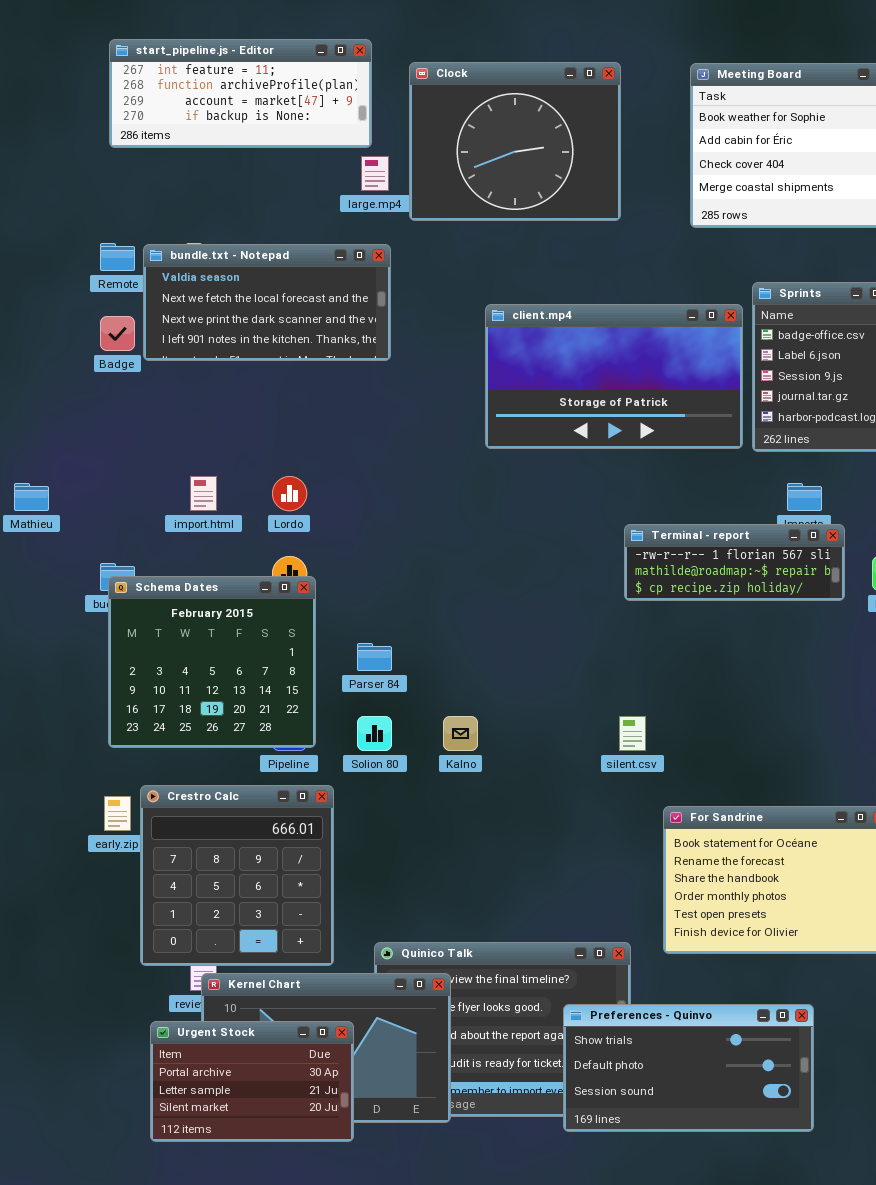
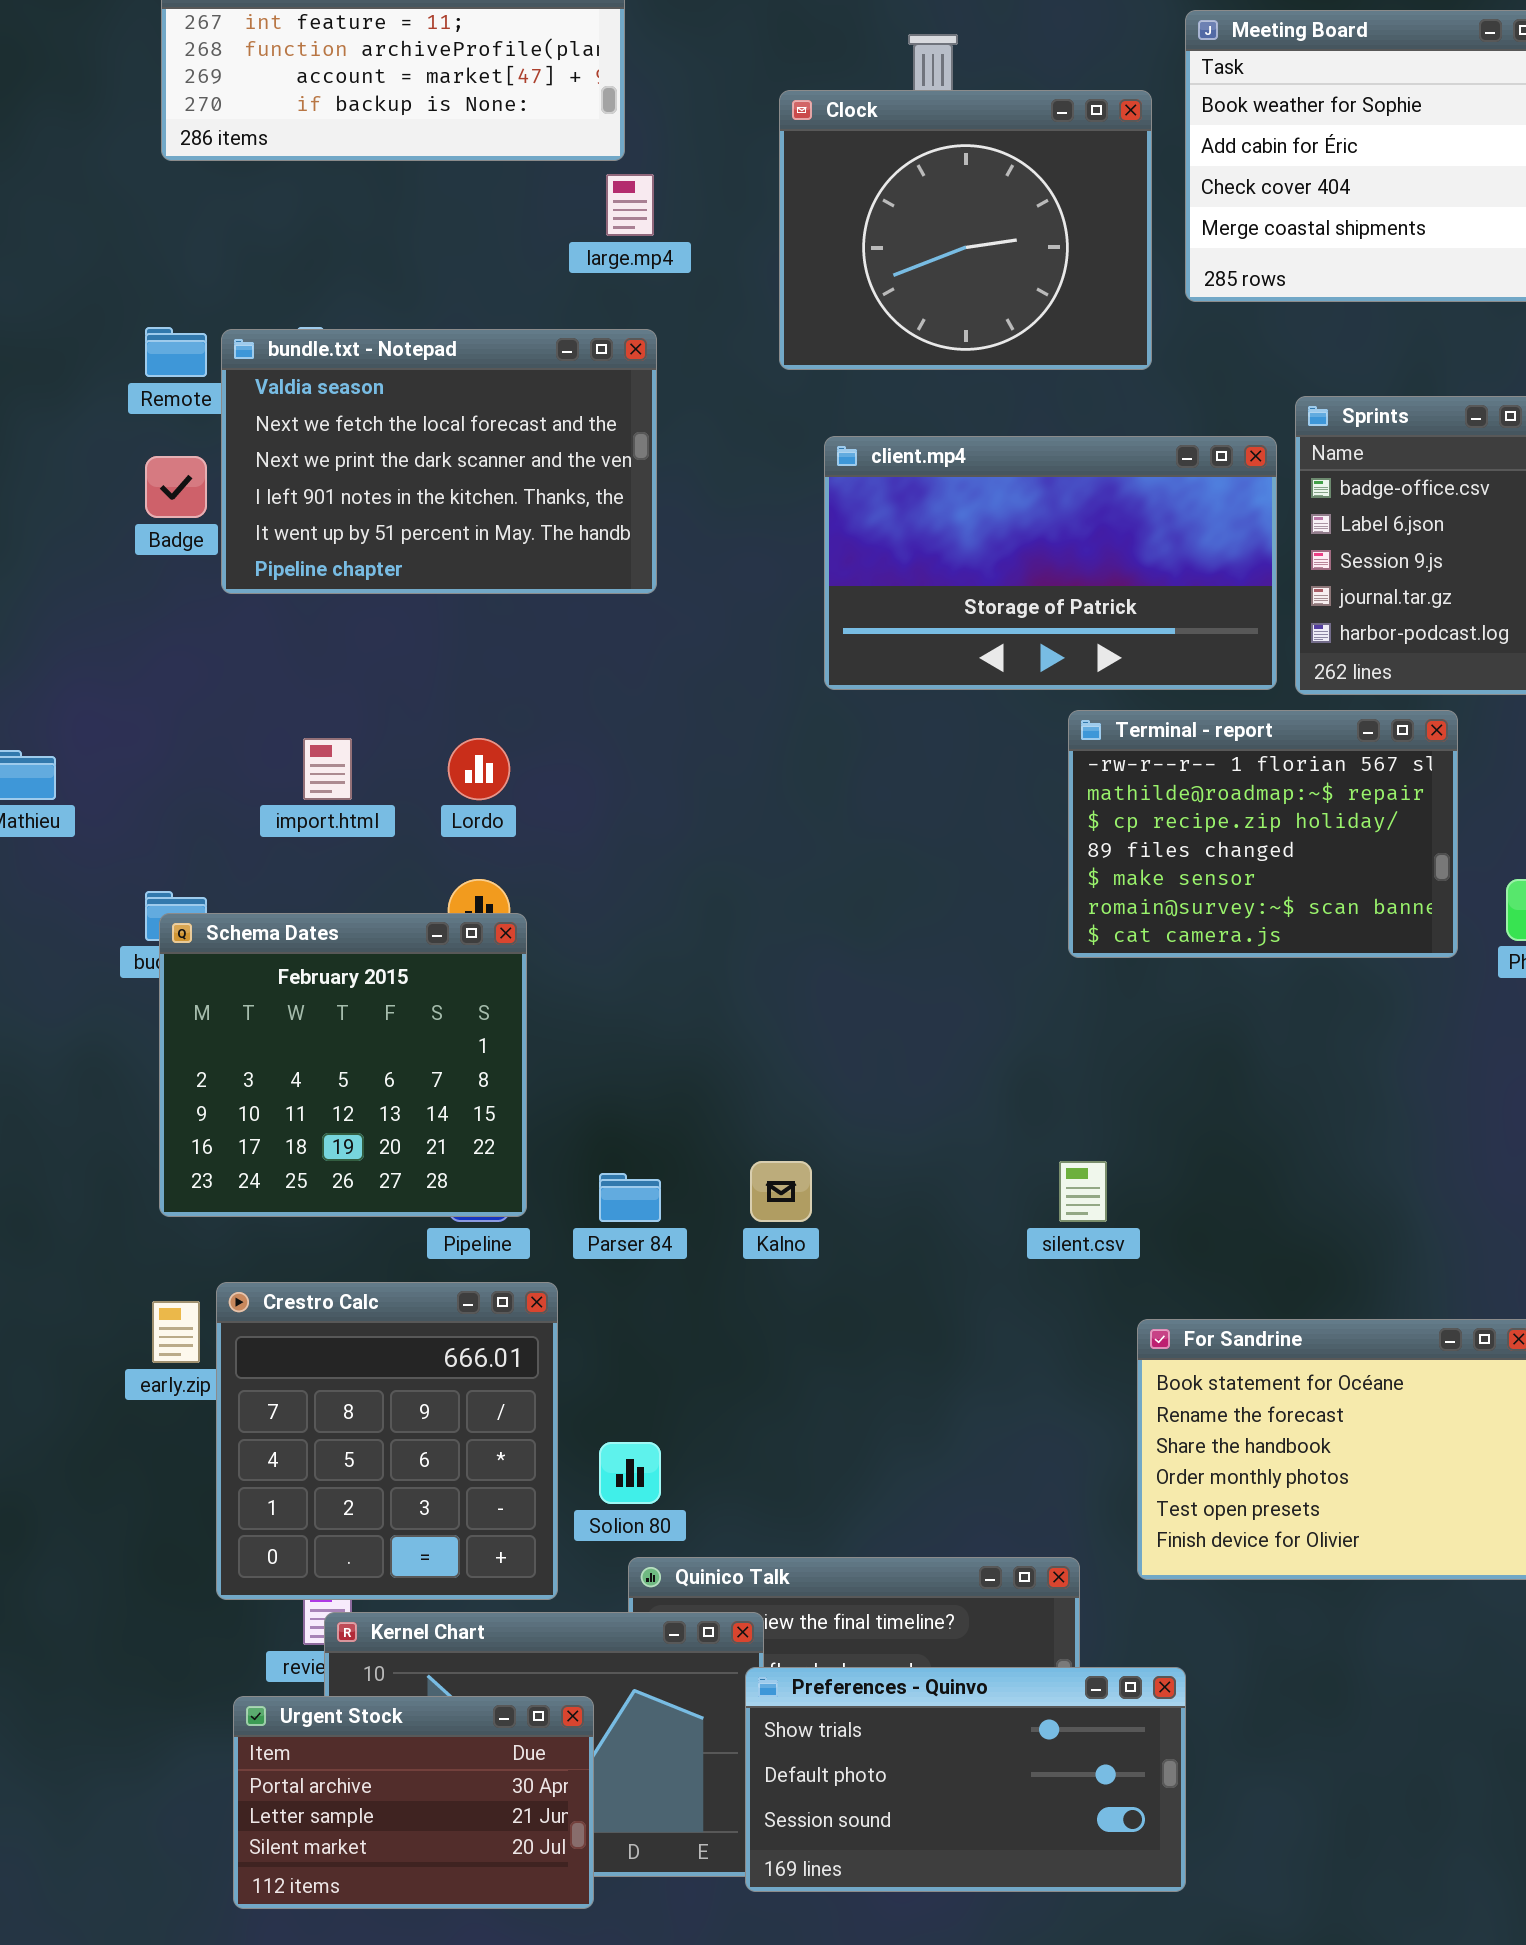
Clock: [409,62,621,221] -> [779,90,1152,370], moved
bundle.txt - Notepad: [143,244,391,361] -> [221,329,657,594], resized
Terminal - report: [624,524,845,601] -> [1068,710,1458,958], resized
Parser 84: [357,643,392,671] -> [599,1173,661,1222], moved
Solion 80: [357,716,392,751] -> [599,1442,661,1504], moved
Preferences - Quinvo: [563,1004,814,1132] -> [745,1667,1186,1892], moved

